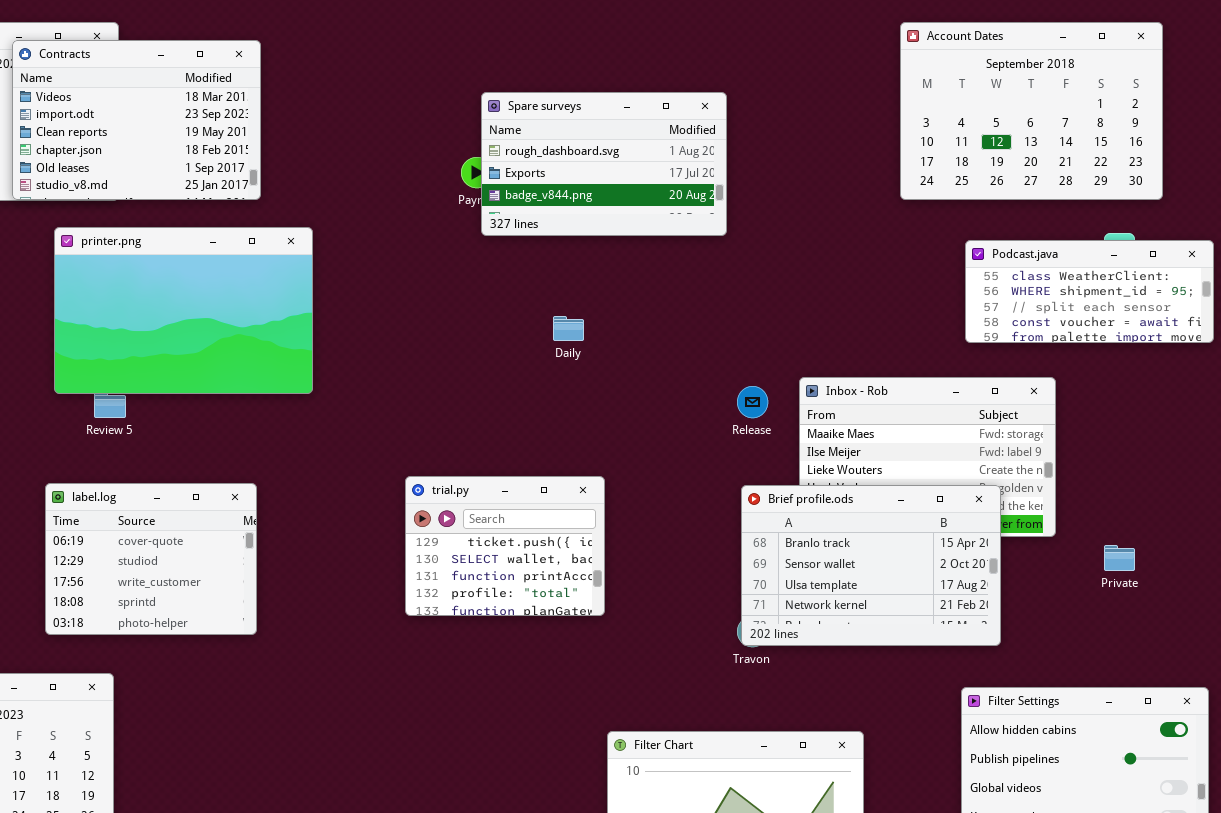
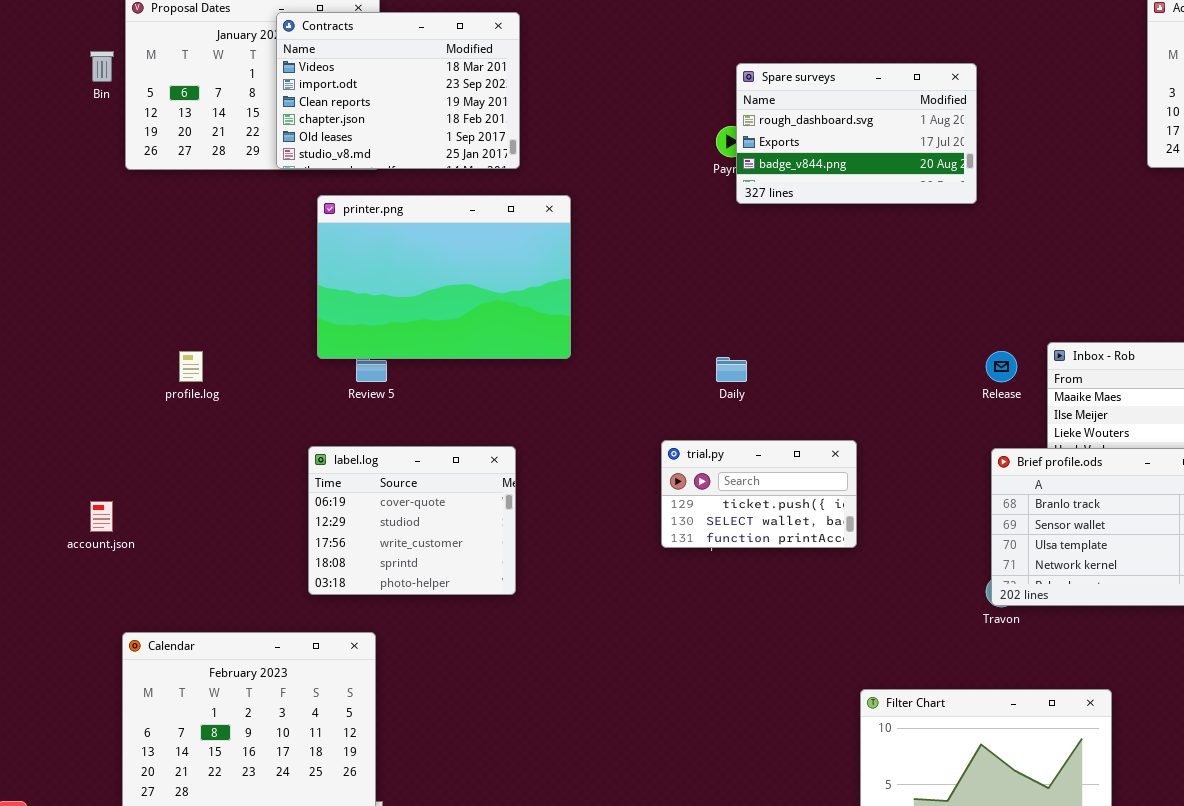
Daily: [553,316,584,341] -> [716,357,747,382], moved
trial.py: [405,476,605,616] -> [661,440,857,548], resized

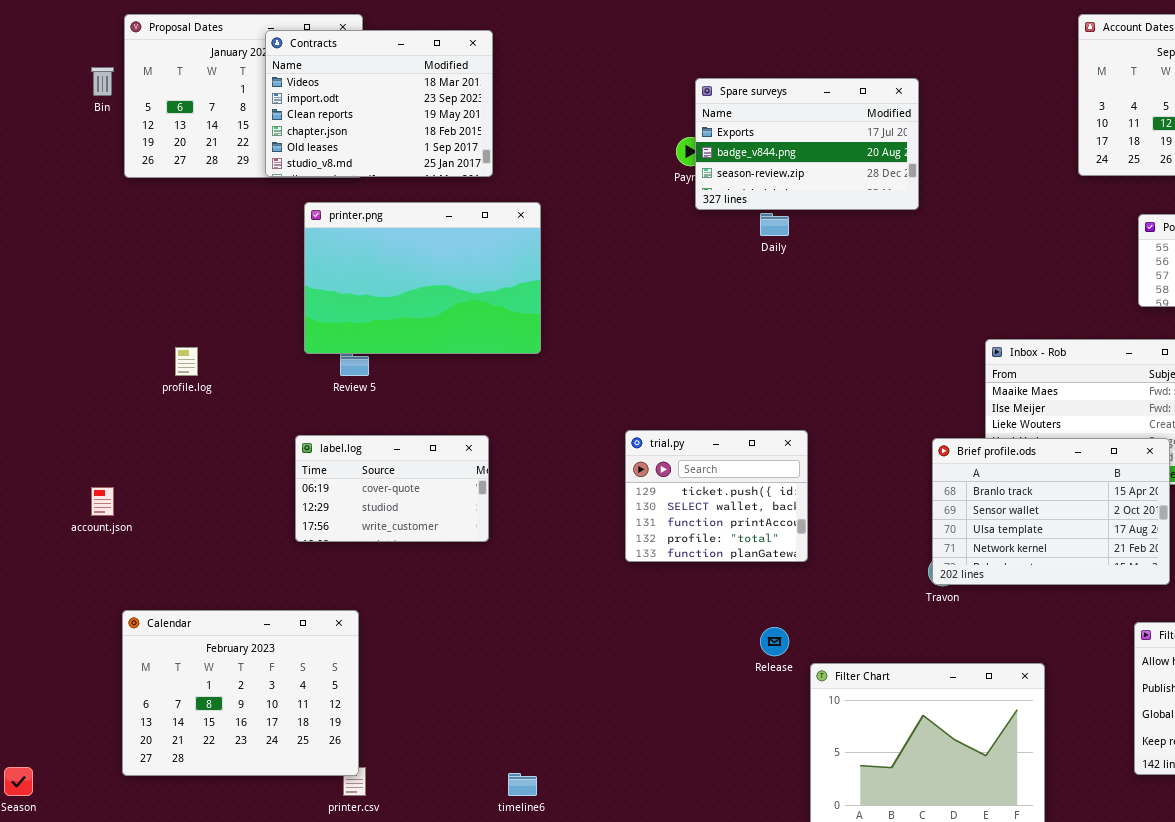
Spare surveys: [736,63,977,204] -> [695,78,919,210], scrolled down 1 row
Release: [986,351,1017,382] -> [760,627,789,656], moved
Daily: [716,357,747,382] -> [760,213,789,236], moved
trial.py: [661,440,857,548] -> [625,430,808,562], resized
label.log: [308,446,516,595] -> [295,435,489,542], resized

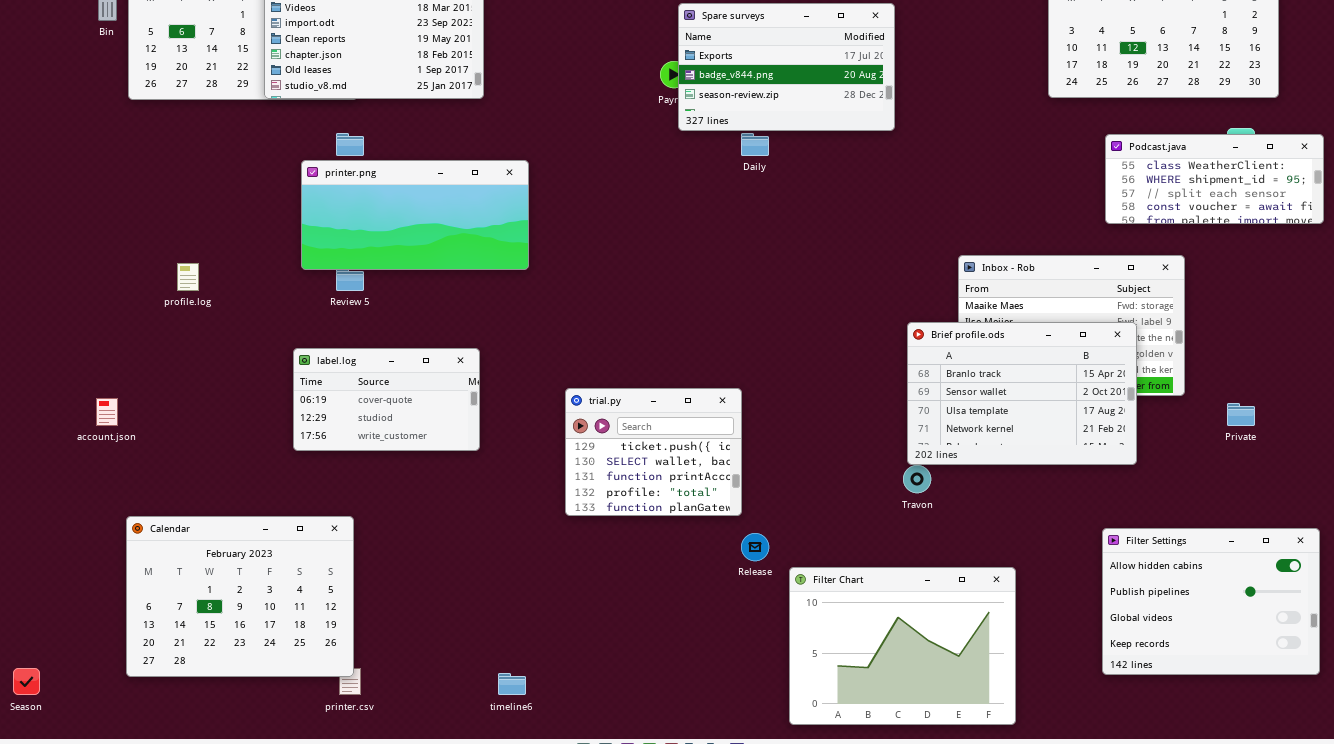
printer.png: [304,202,541,354] -> [301,160,529,270], resized
trial.py: [625,430,808,562] -> [565,388,742,516], moved
Brief profile.ods: [932,438,1170,585] -> [907,322,1137,465], moved

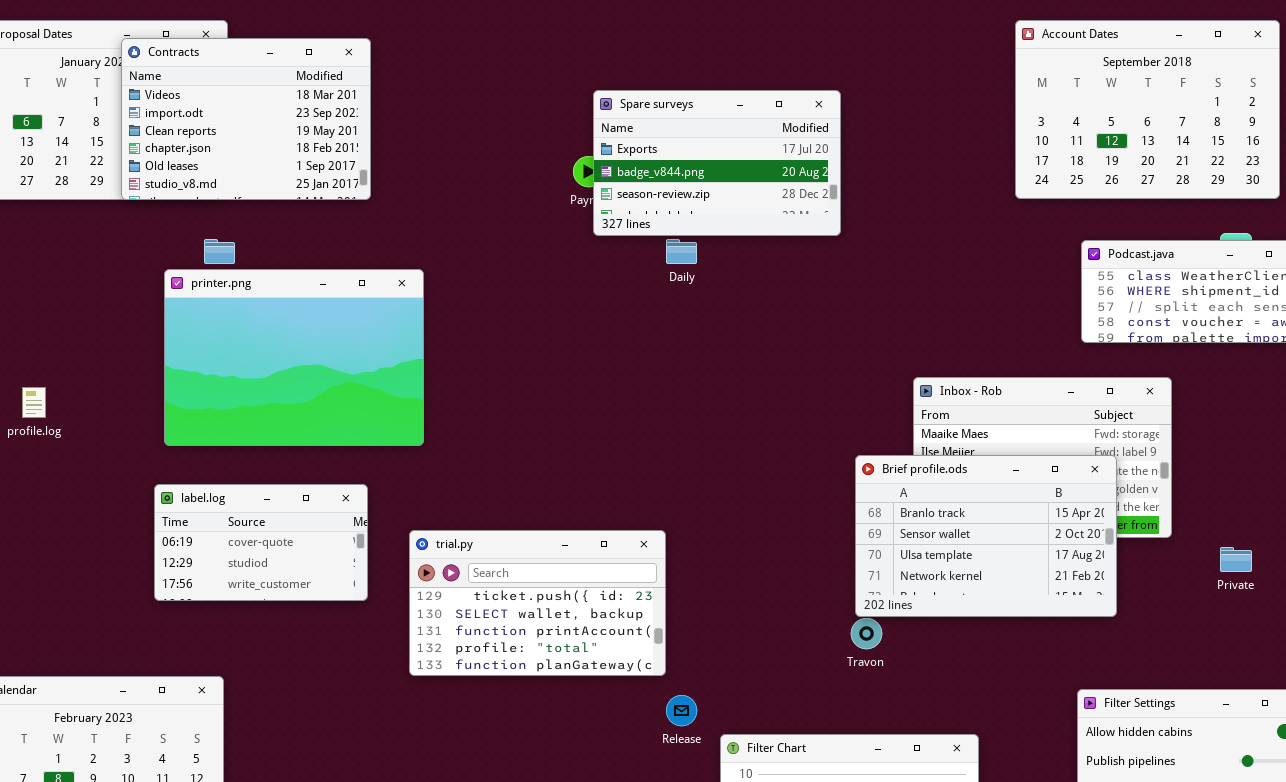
printer.png: [301,160,529,270] -> [164,269,424,446], resized
trial.py: [565,388,742,516] -> [409,530,666,676], resized

